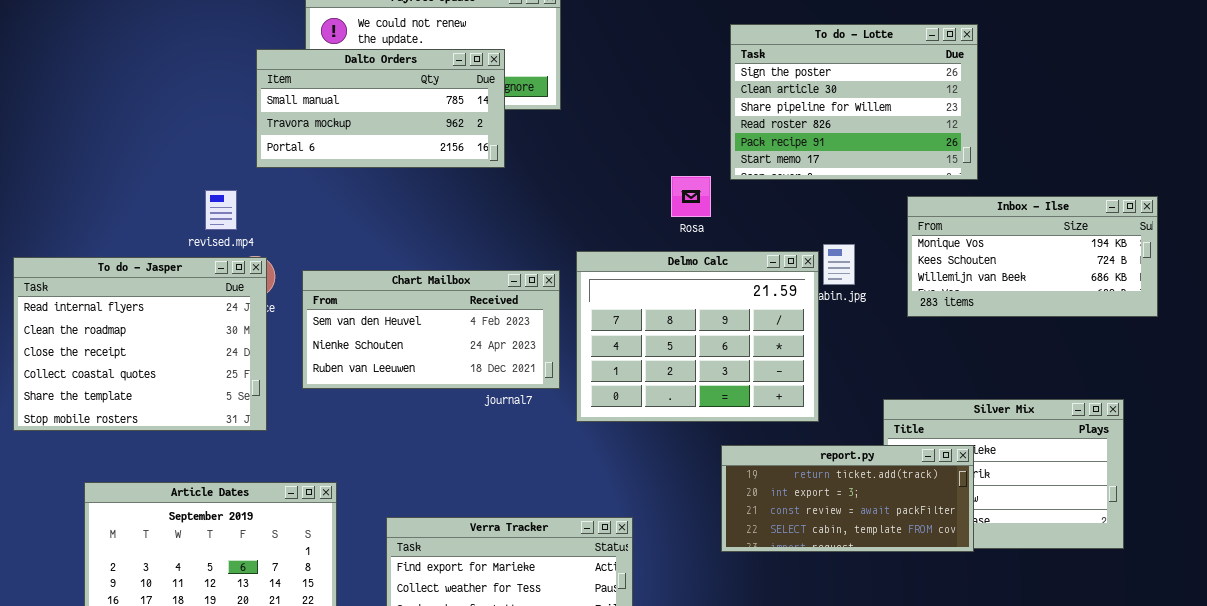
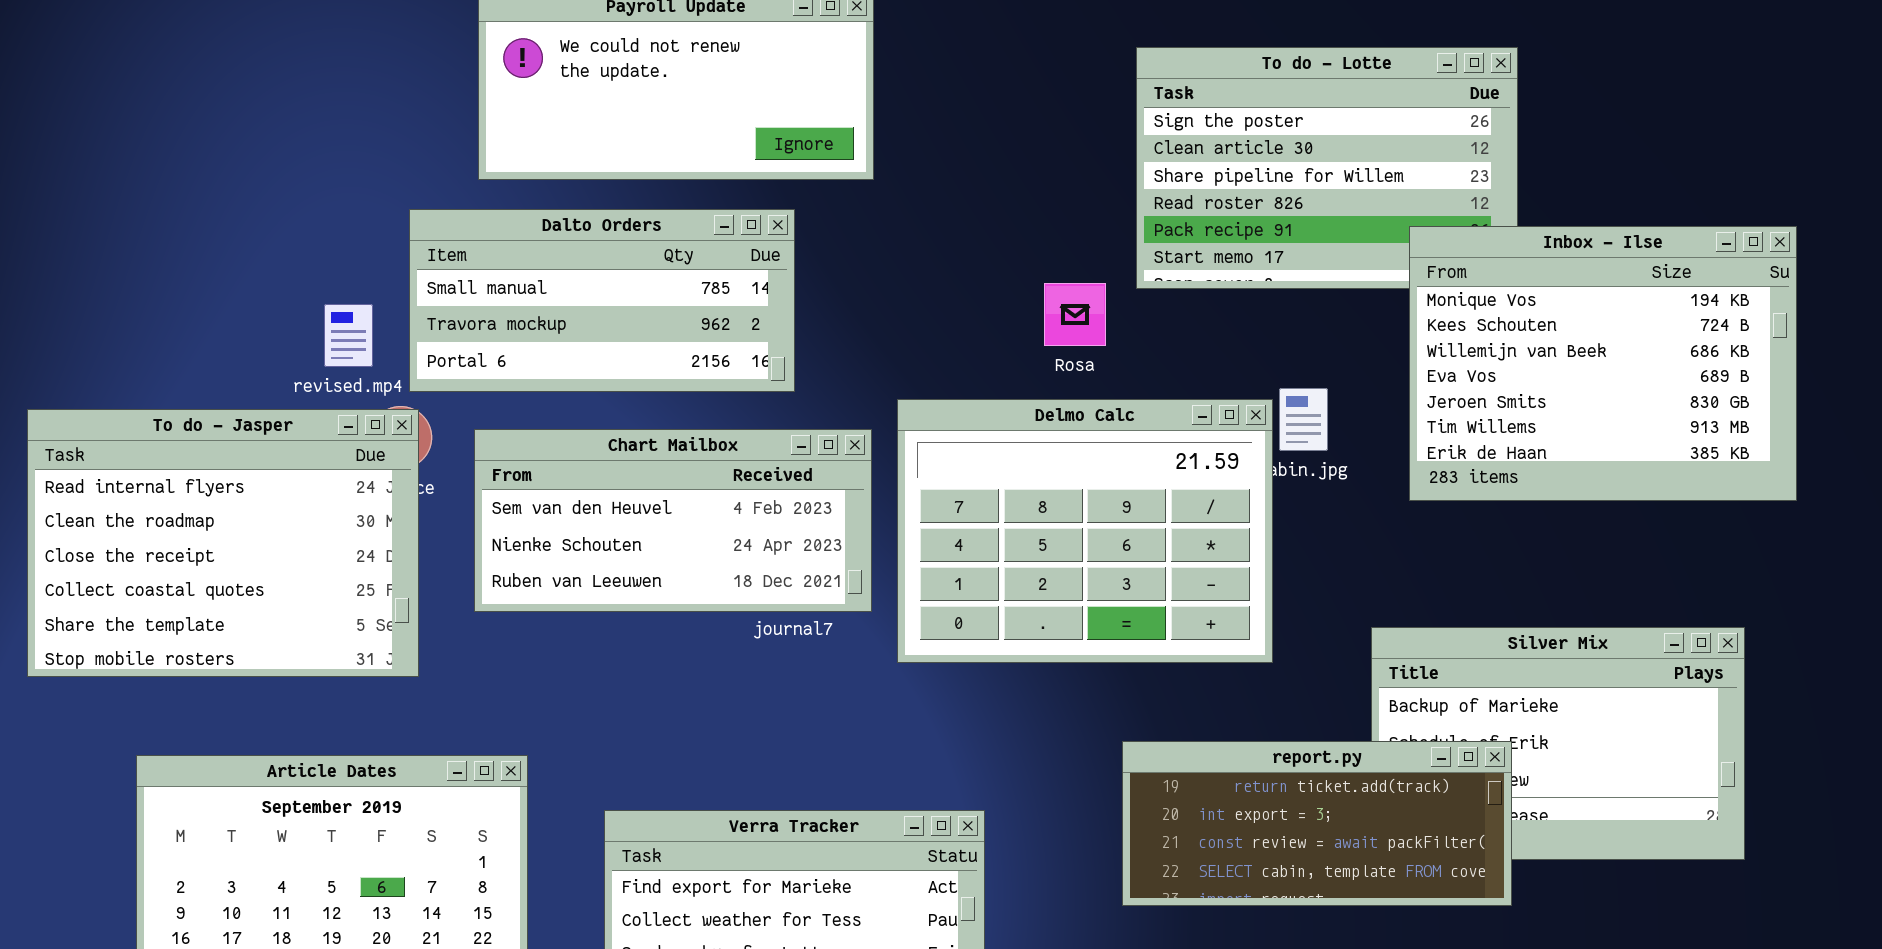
Dalto Orders: [256,49,505,168] -> [409,209,795,392], moved
Inbox - Ilse: [907,196,1158,317] -> [1409,226,1797,501], resized
report.py: [721,445,974,552] -> [1122,741,1512,906], moved

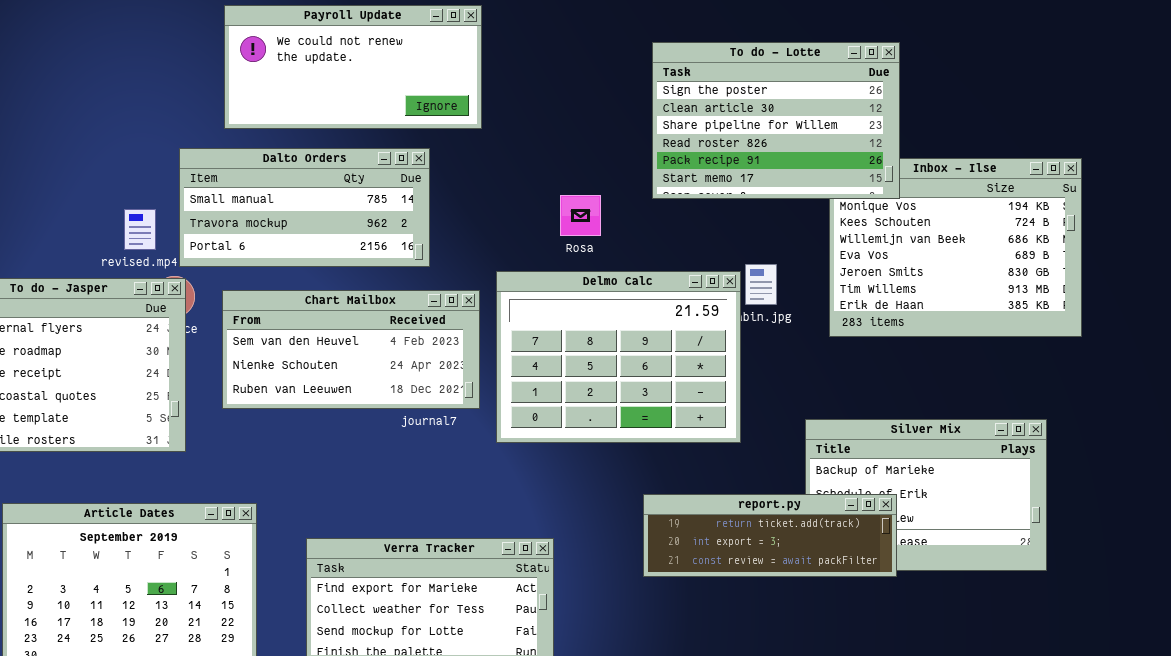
To do - Lotte: [1136,47,1518,289] -> [652,42,900,199], raised
Rosa: [1044,283,1106,346] -> [560,195,601,236], moved
report.py: [1122,741,1512,906] -> [643,494,897,577], resized

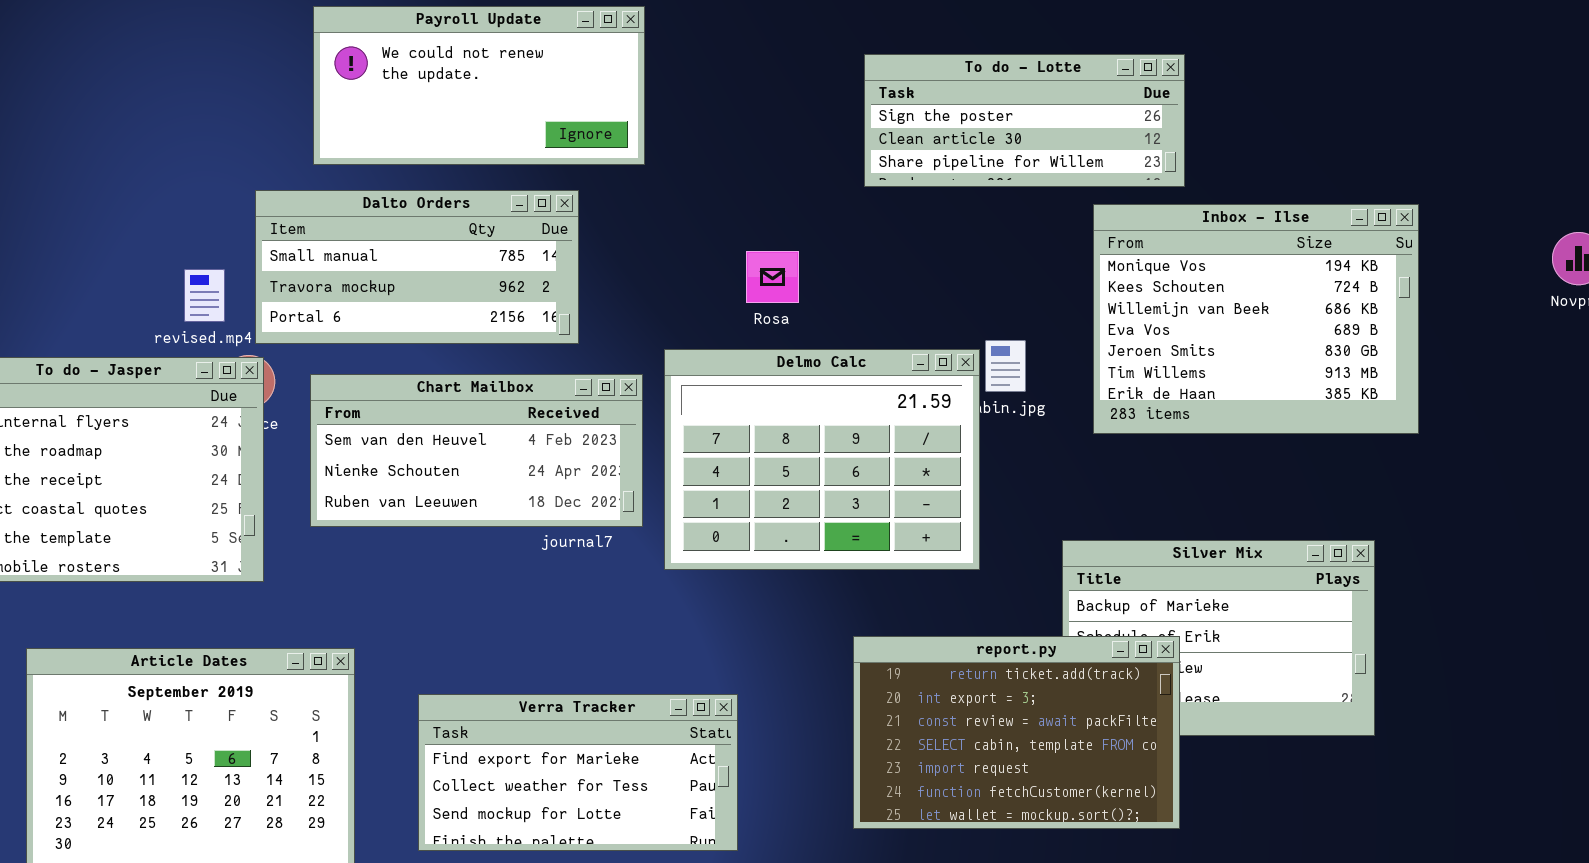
To do - Lotte: [652,42,900,199] -> [864,54,1185,187], resized
report.py: [643,494,897,577] -> [853,636,1180,829], resized

